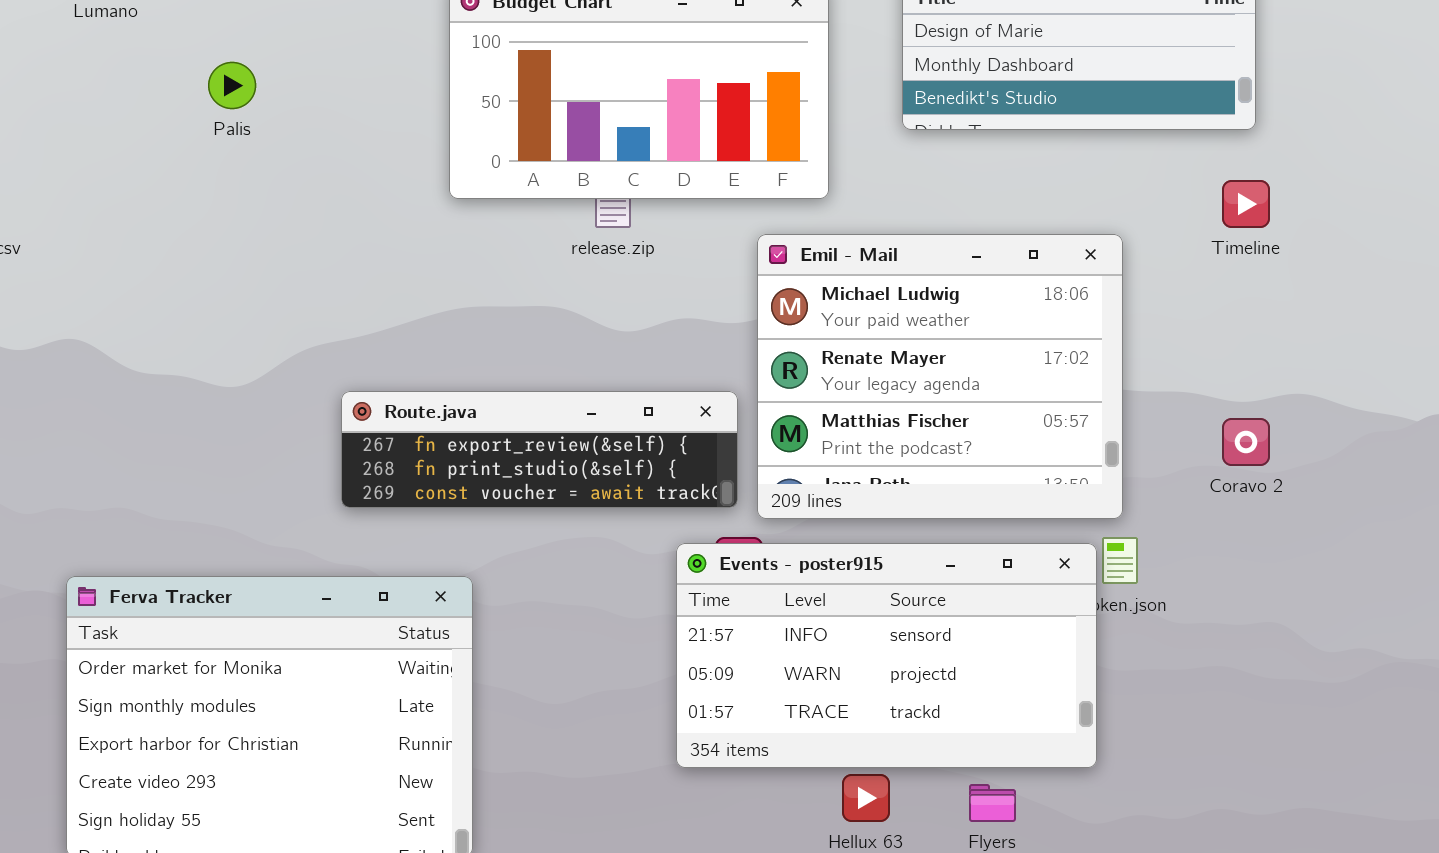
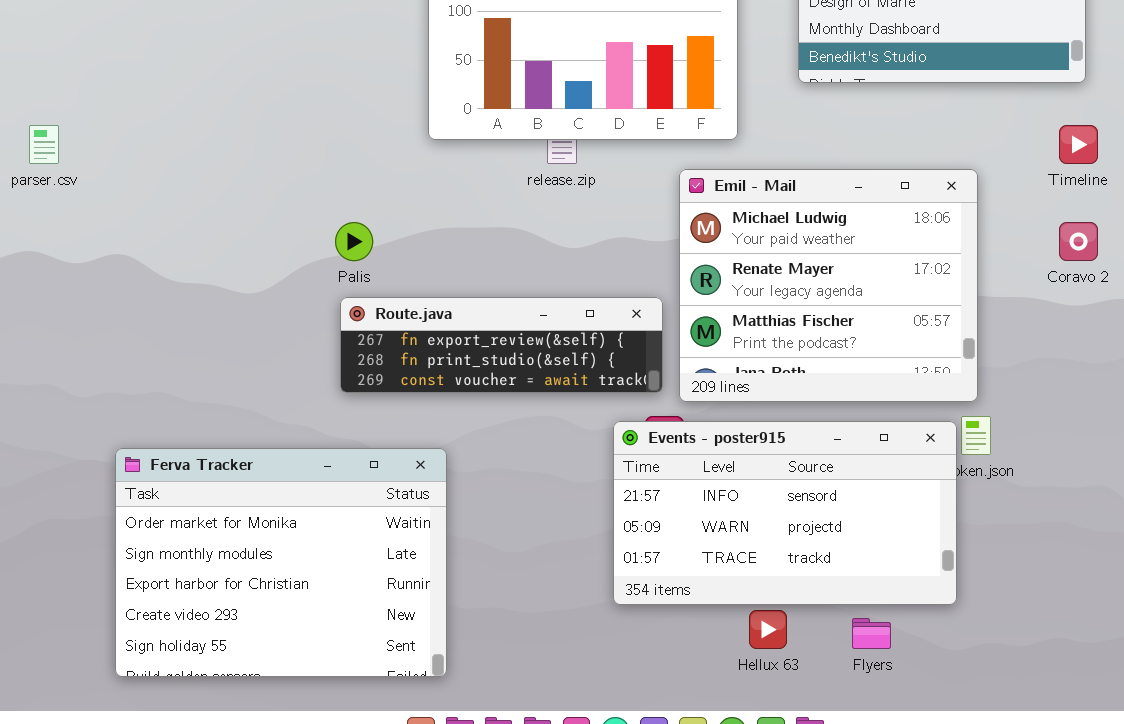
Palis: [208,62,256,109] -> [335,222,373,261], moved
Coravo 2: [1222,418,1270,466] -> [1059,222,1098,261], moved

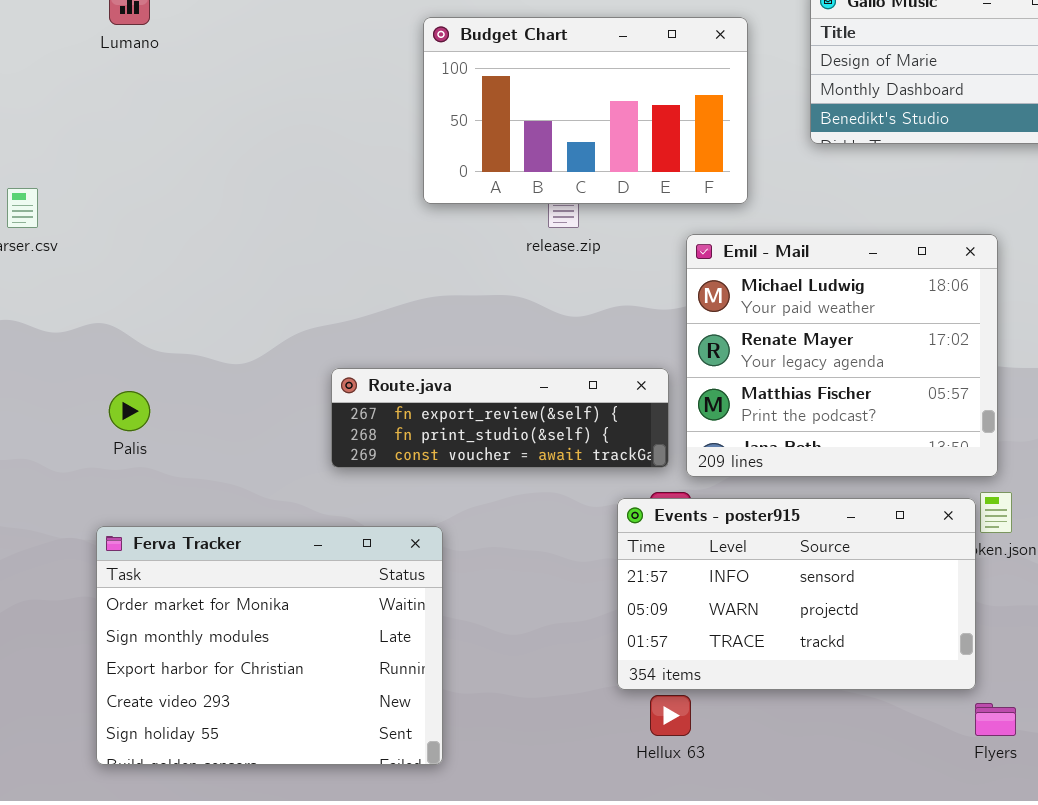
Palis: [335,222,373,261] -> [109,391,150,431], moved
Hellux 63: [749,610,787,649] -> [650,695,691,736], moved
Flyers: [852,618,891,649] -> [975,703,1016,736], moved

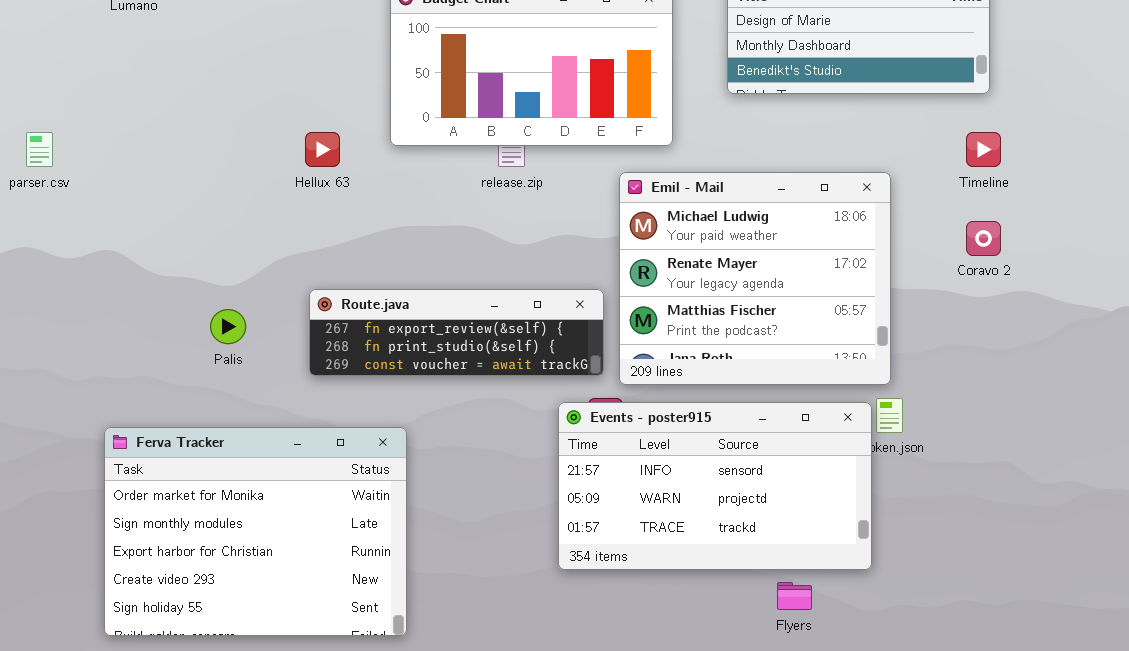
Palis: [109,391,150,431] -> [210,309,246,344], moved
Hellux 63: [650,695,691,736] -> [305,132,340,167], moved
Flyers: [975,703,1016,736] -> [777,582,812,610], moved

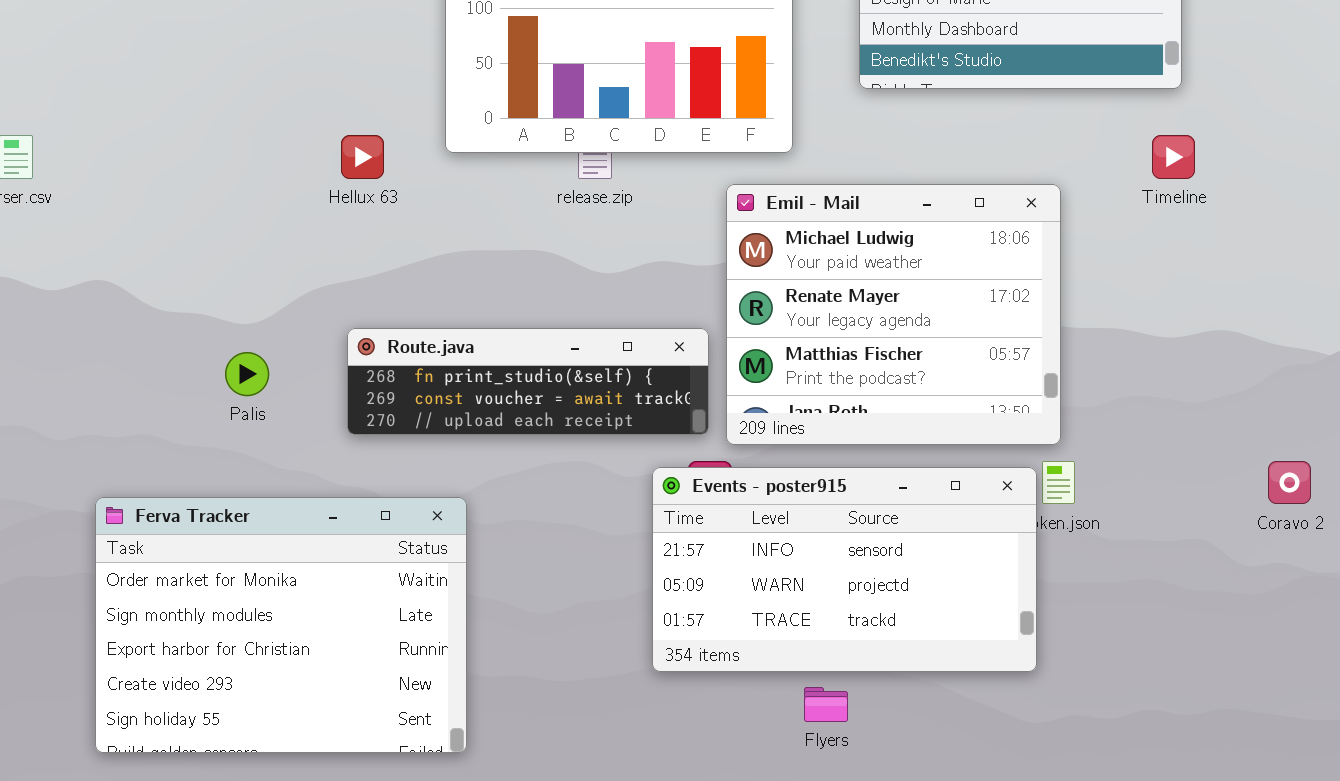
Coravo 2: [966,221,1001,256] -> [1268,461,1311,504], moved
Route.java: [309,289,604,376] -> [347,328,709,435], scrolled down 1 row
Flyers: [777,582,812,610] -> [804,687,848,722], moved

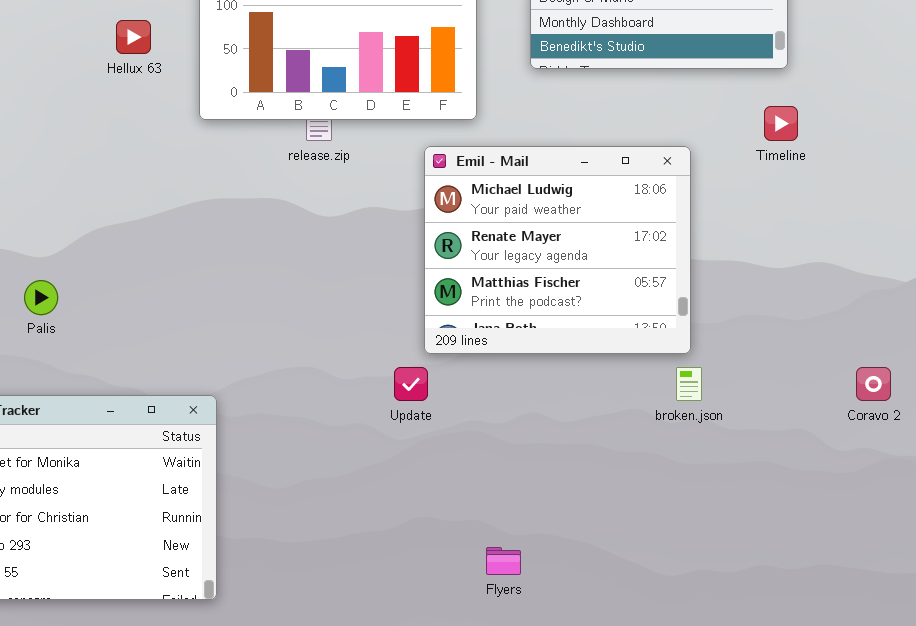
Hellux 63: [341,135,384,179] -> [116,20,151,54], moved
Route.java: [347,328,709,435] -> none, closed
Events - poster915: [652,467,1037,672] -> none, closed

